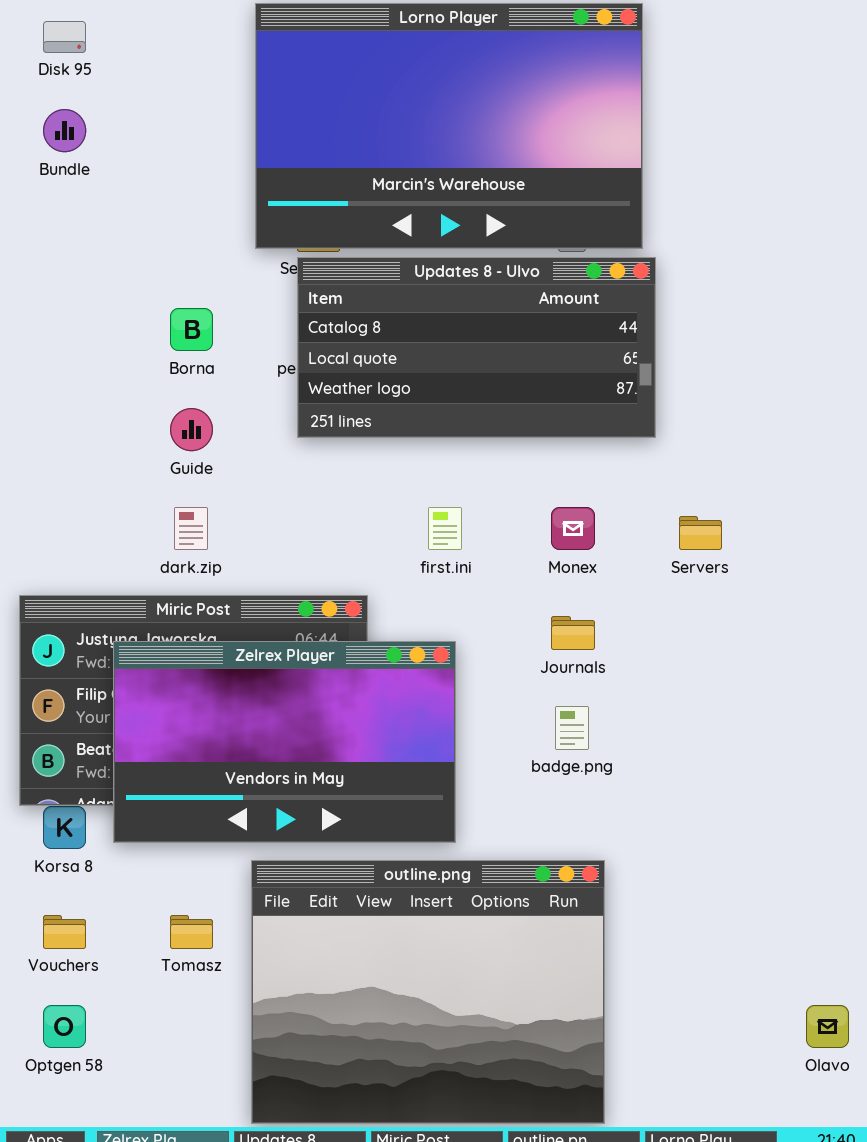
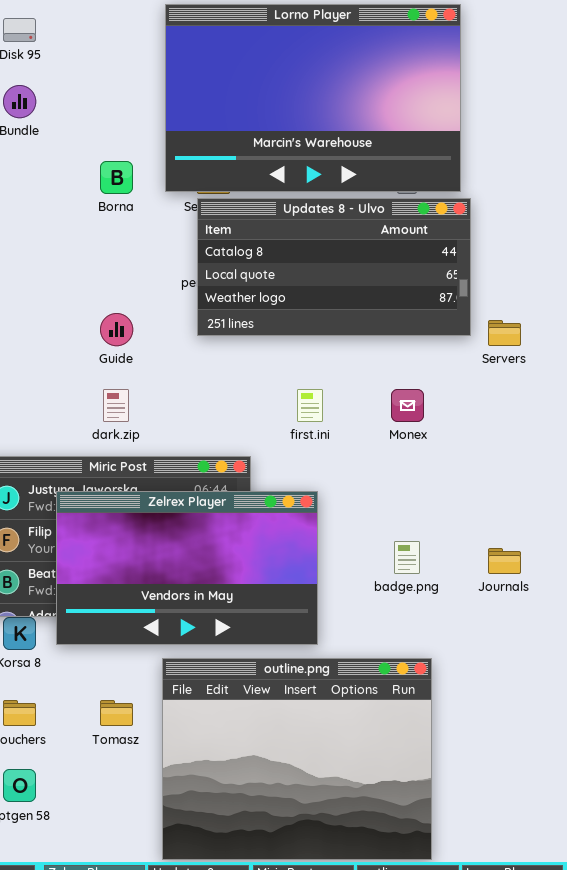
Borna: [170,308,213,351] -> [100,161,133,194], moved
Servers: [679,516,722,550] -> [488,320,521,346], moved
Journals: [551,616,595,650] -> [488,548,521,574], moved

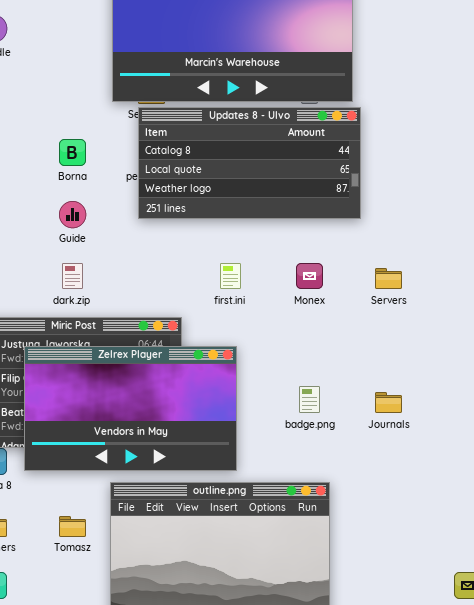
Borna: [100,161,133,194] -> [59,139,86,166], moved
Servers: [488,320,521,346] -> [375,268,402,289], moved

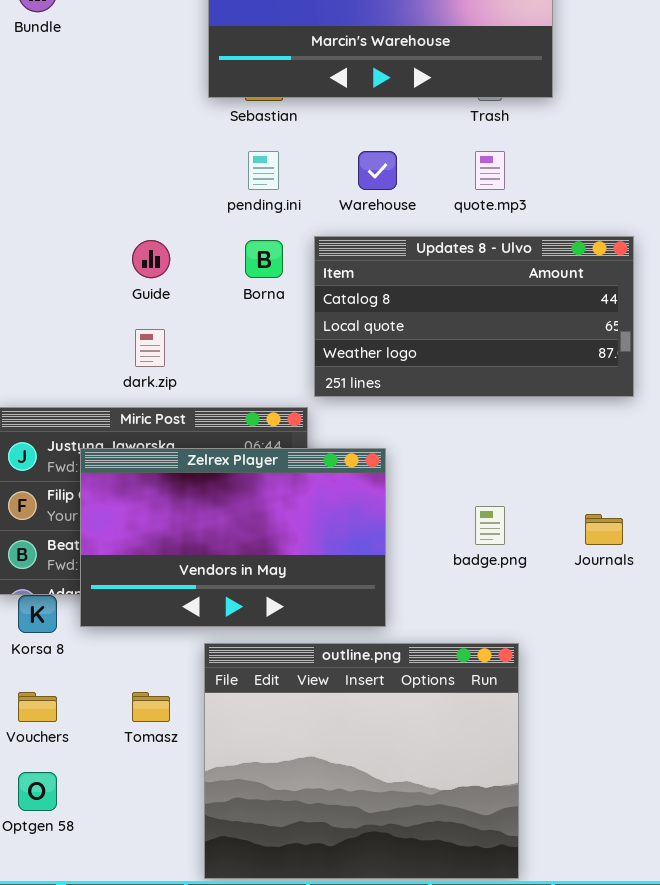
Updates 8 - Ulvo: [138,107,361,219] -> [314,236,634,397], moved
Borna: [59,139,86,166] -> [245,240,283,278], moved

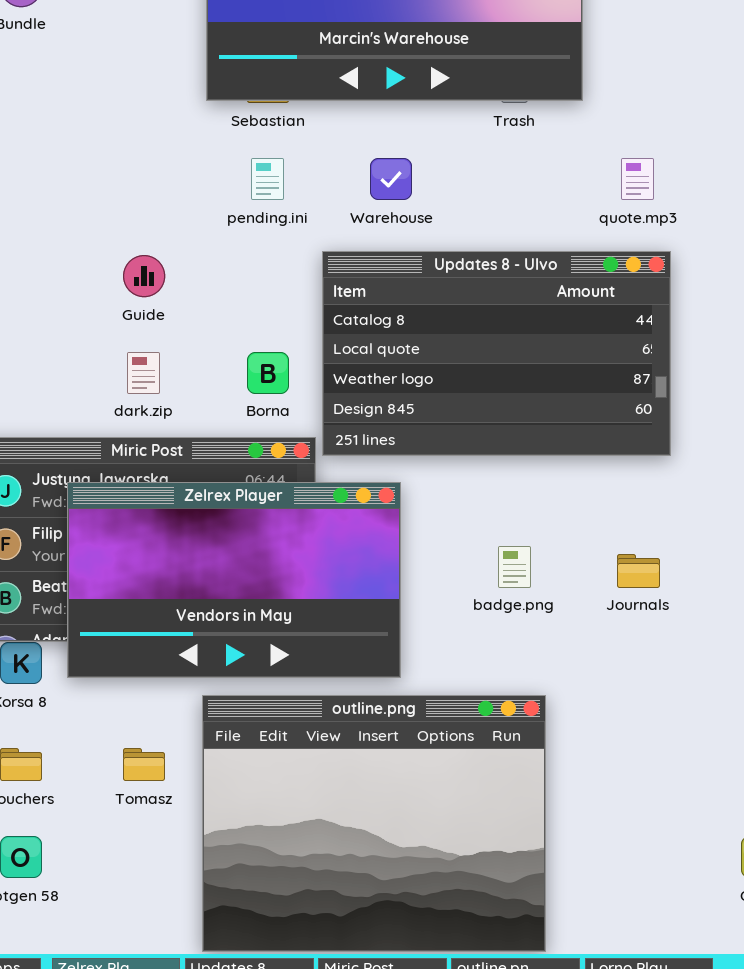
quote.mp3: [475,151,505,190] -> [621,158,654,200], moved
Updates 8 - Ulvo: [314,236,634,397] -> [322,251,671,456], resized
Borna: [245,240,283,278] -> [247,352,289,394], moved

